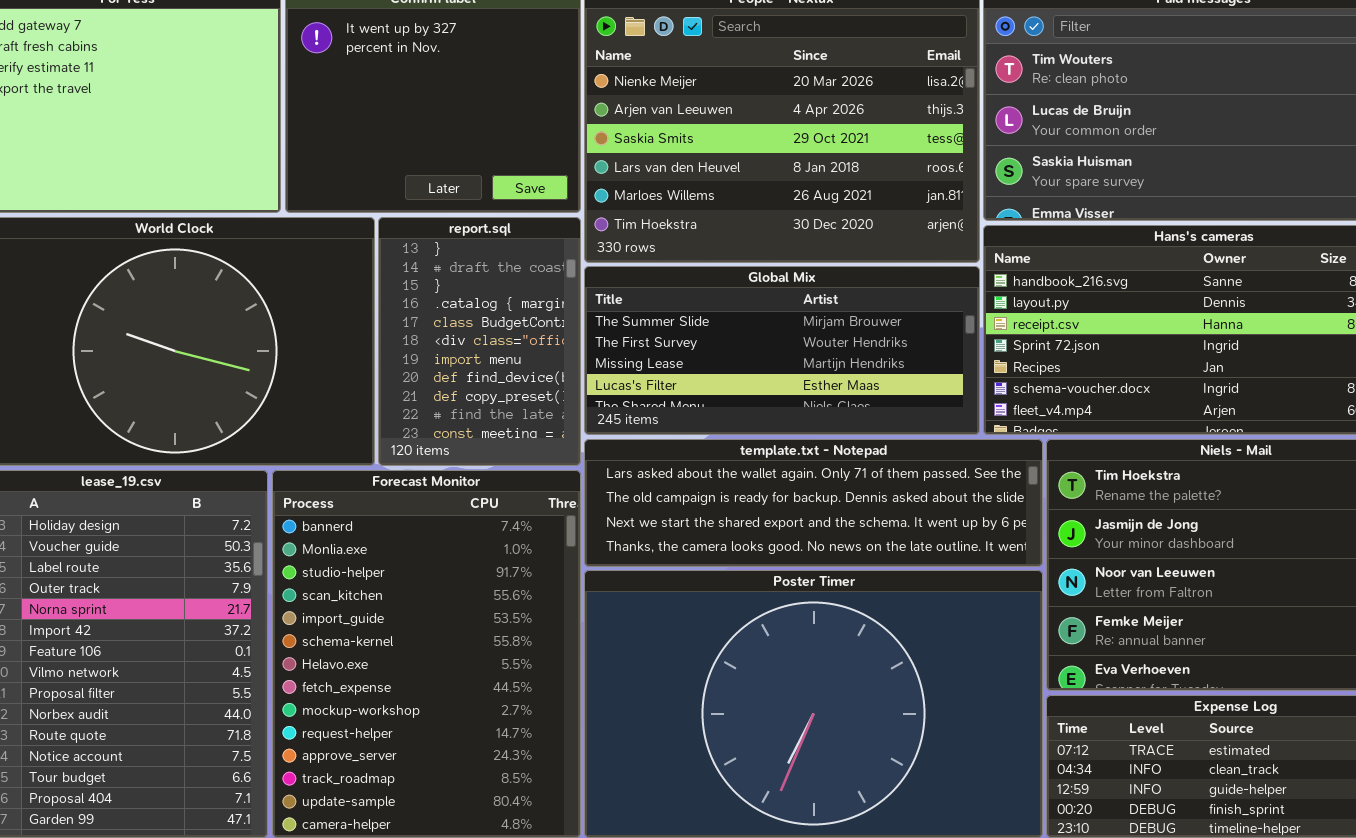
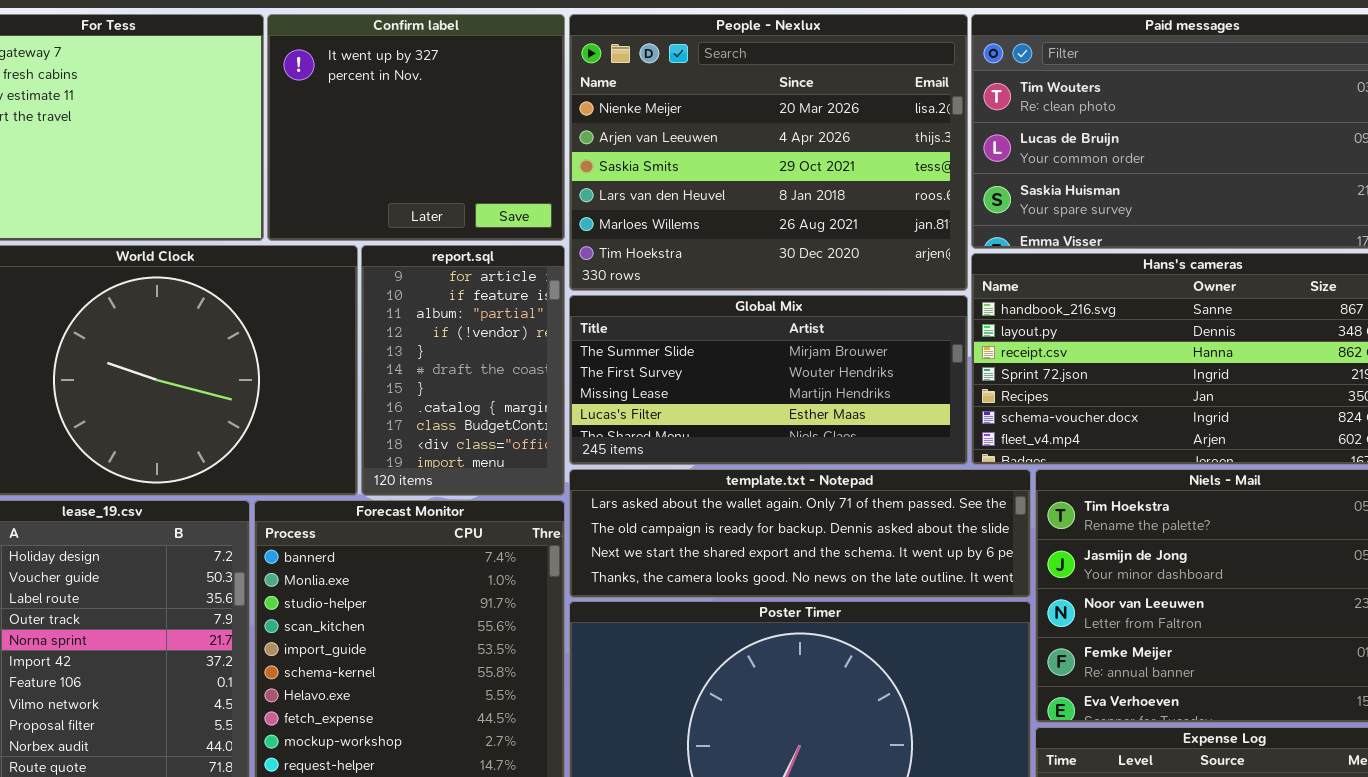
report.sql: [378,217,581,466] -> [361,245,565,496], scrolled up 4 rows

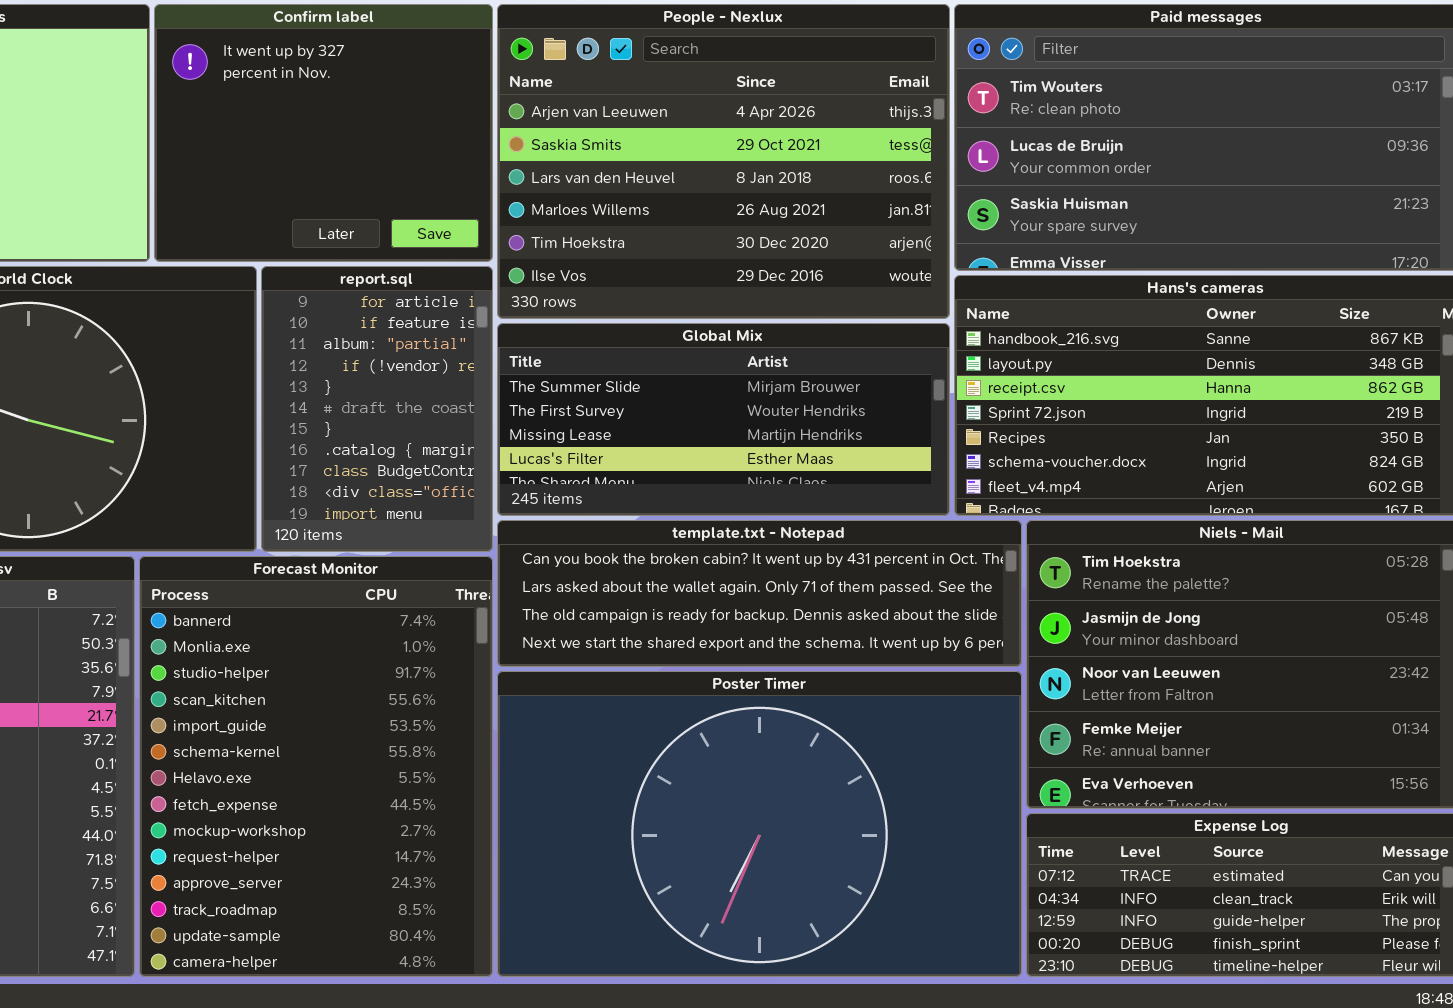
People - Nexlux: [569,14,968,291] -> [497,4,950,319], scrolled down 1 row
template.txt - Notepad: [569,469,1031,598] -> [497,520,1022,667], scrolled up 1 row

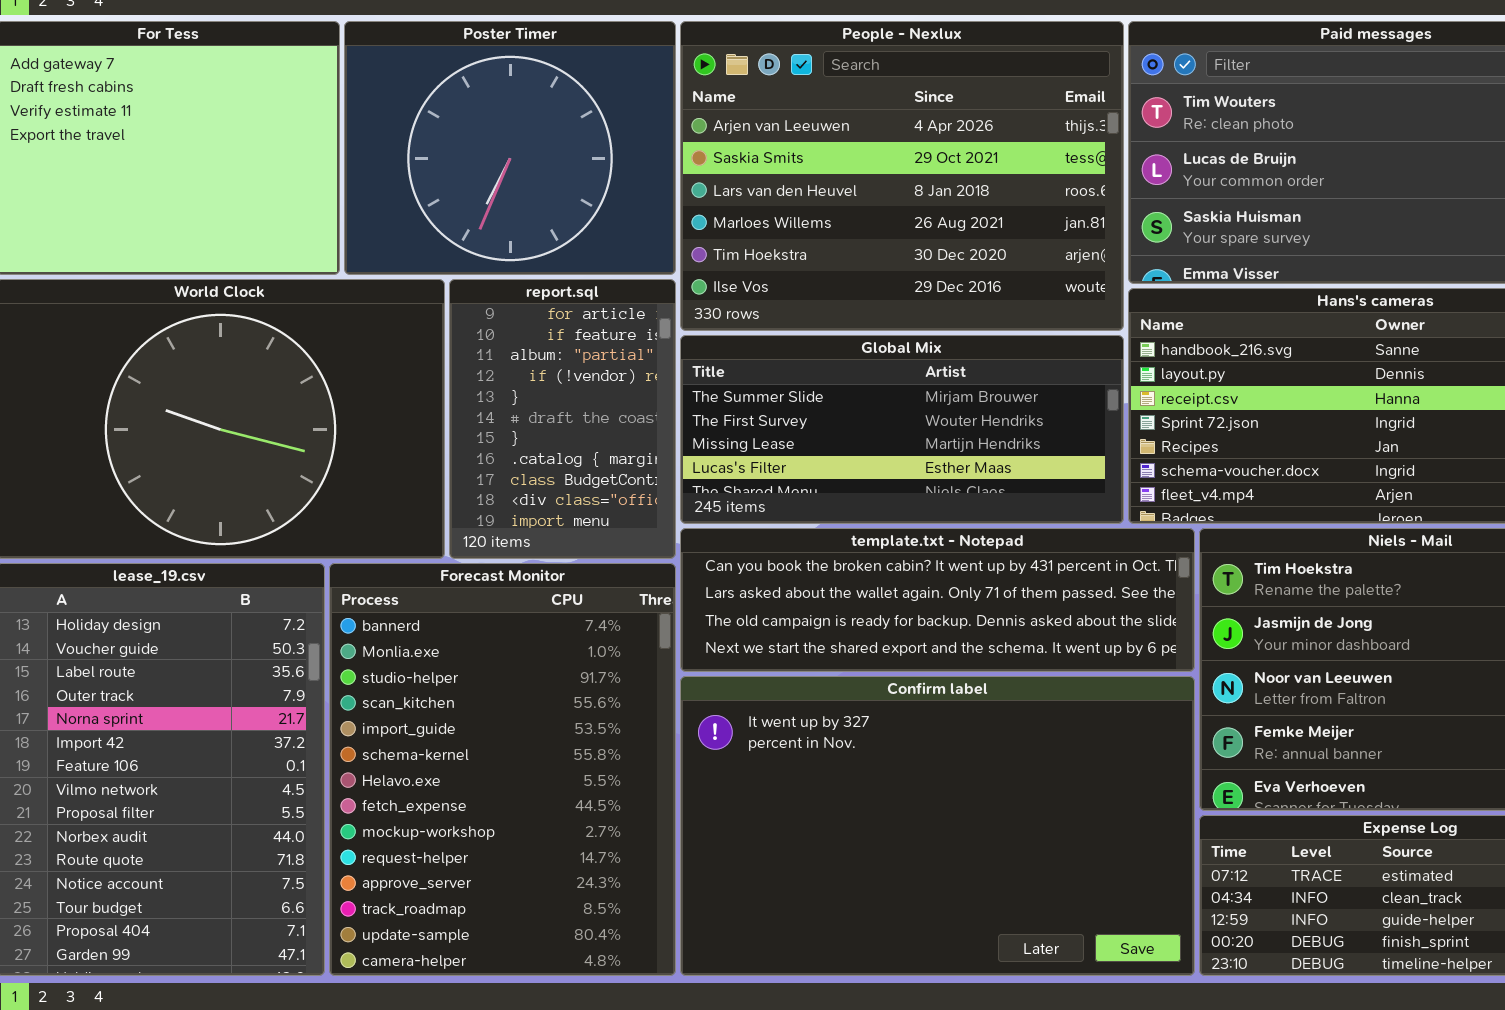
Confirm label: [154,4,493,262] -> [680,676,1195,976], moved, resized
Poster Timer: [497,671,1022,977] -> [344,21,676,275], moved, resized

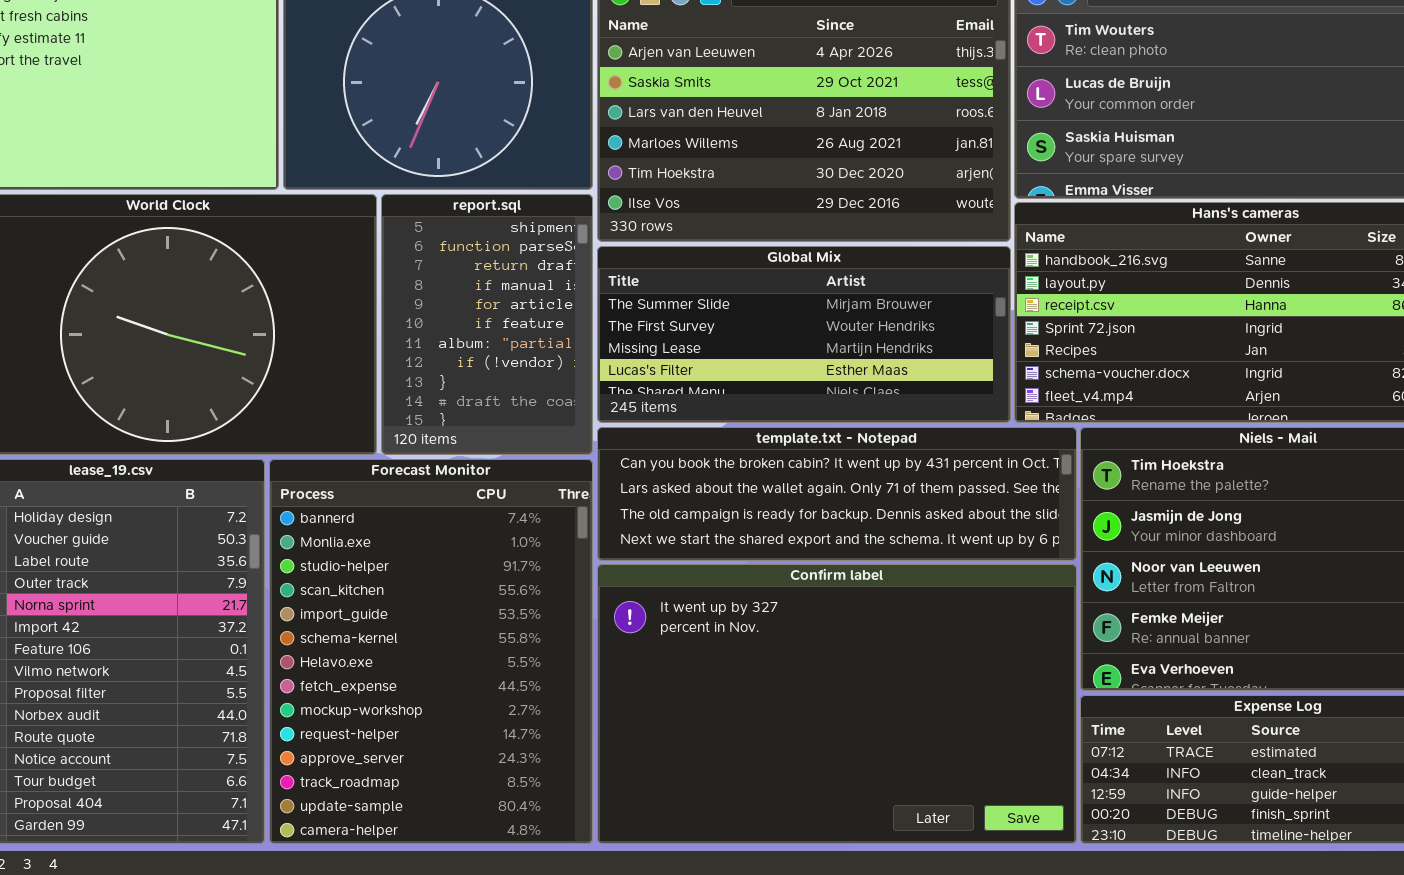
report.sql: [449,279,676,559] -> [381,194,593,455], scrolled up 4 rows

